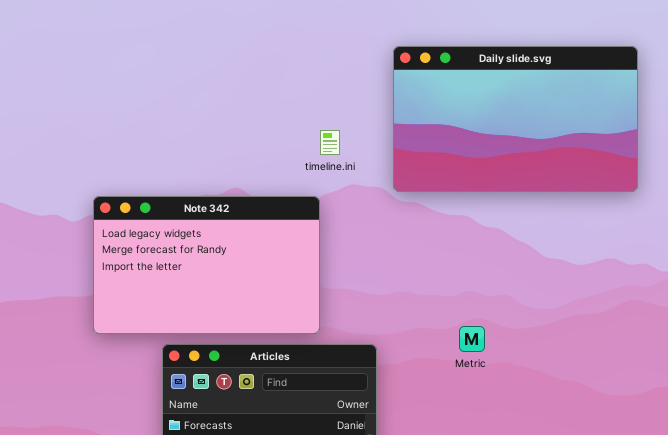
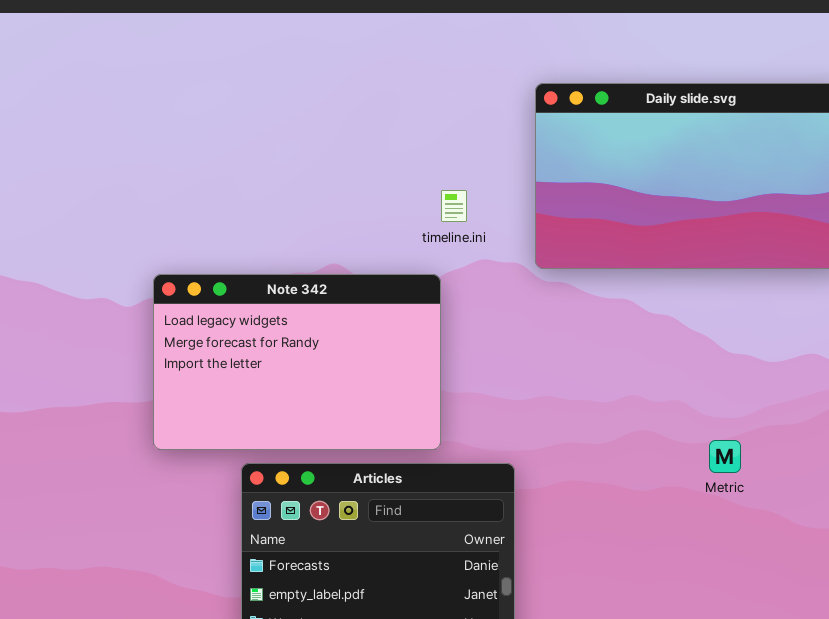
Metric: [459,326,485,352] -> [709,440,741,473], moved

